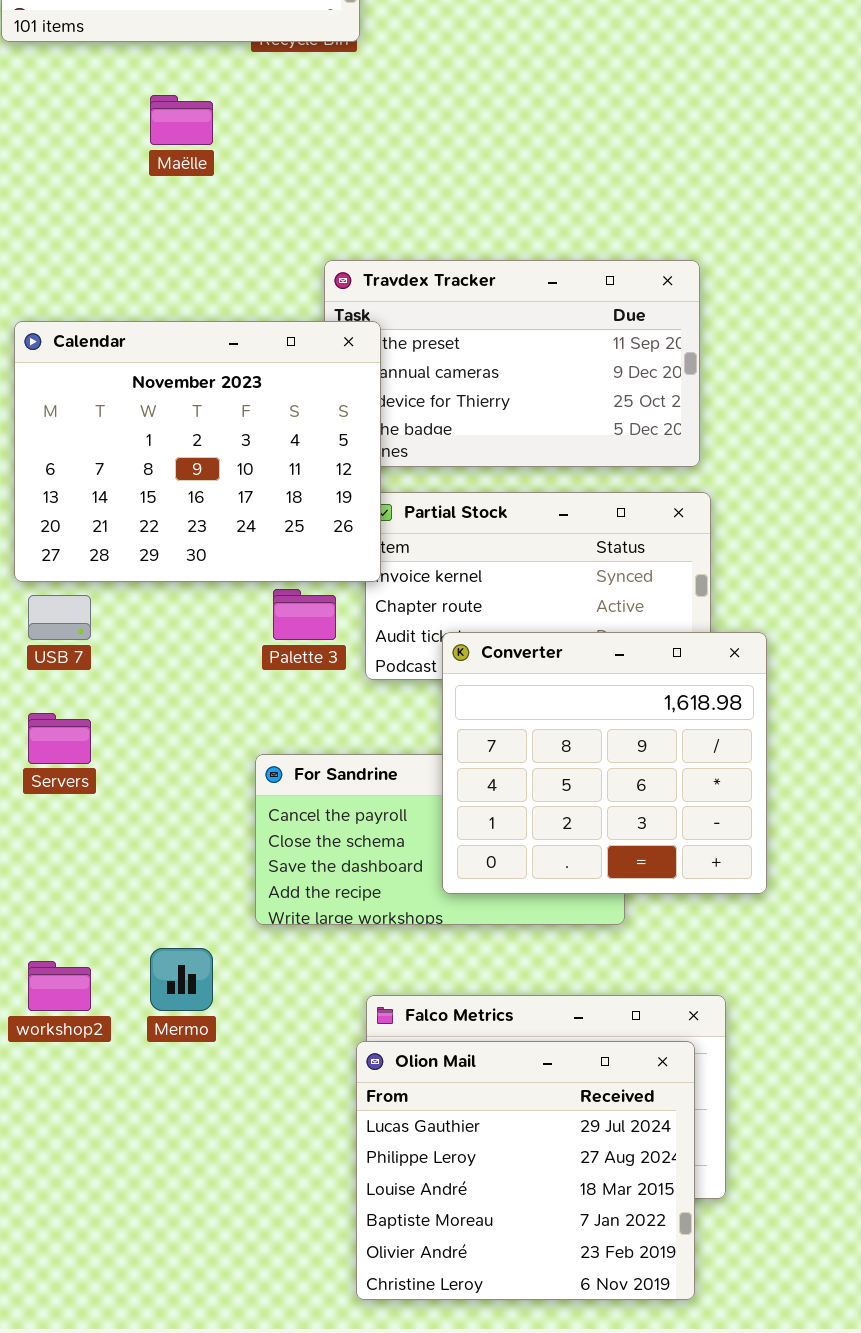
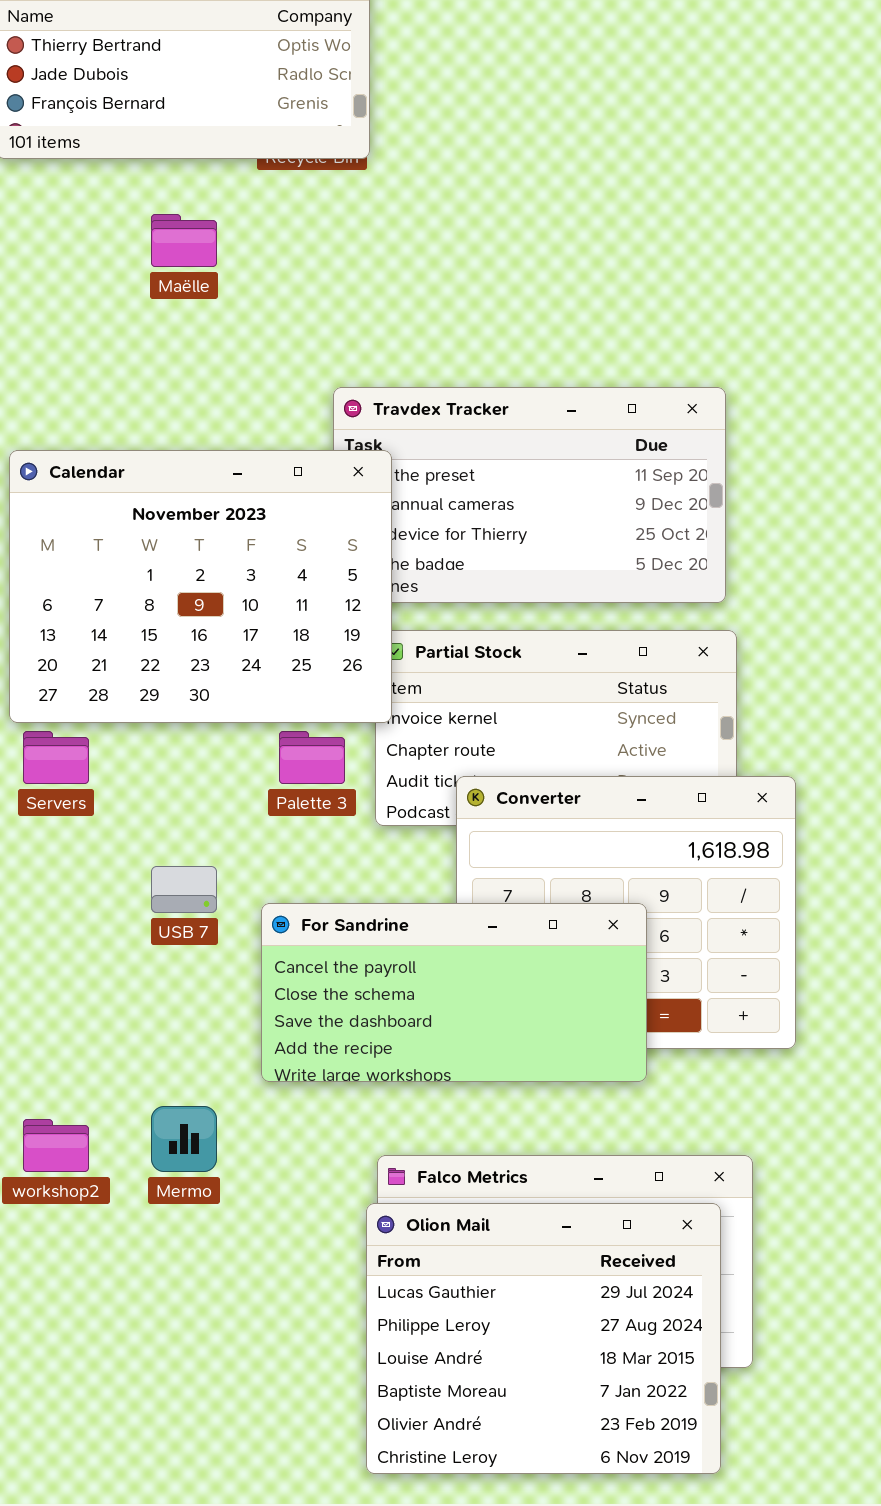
USB 7: [28,595,91,640] -> [151,866,217,913], moved
Servers: [28,713,91,764] -> [23,731,89,784], moved
For Sandrine: [255,754,625,925] -> [261,903,647,1082], raised

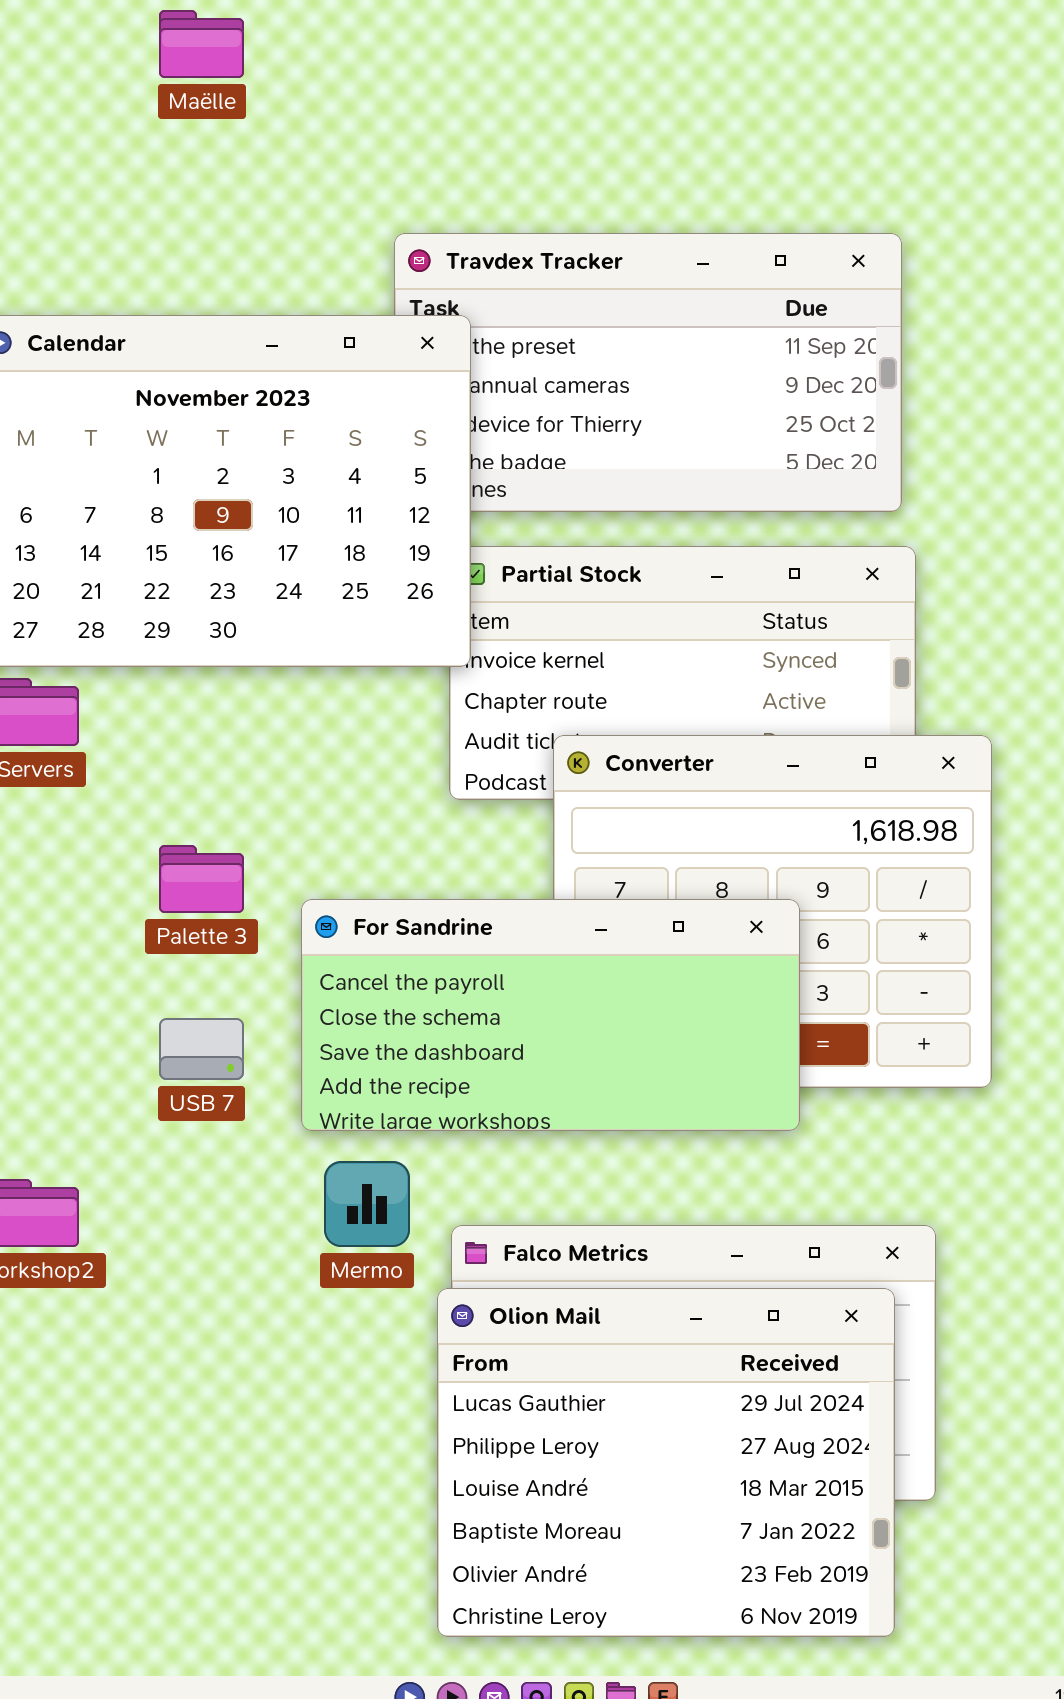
Palette 3: [279,731,345,784] -> [159,845,244,913], moved
USB 7: [151,866,217,913] -> [159,1018,244,1080], moved
Mermo: [151,1106,217,1172] -> [324,1161,410,1247], moved

